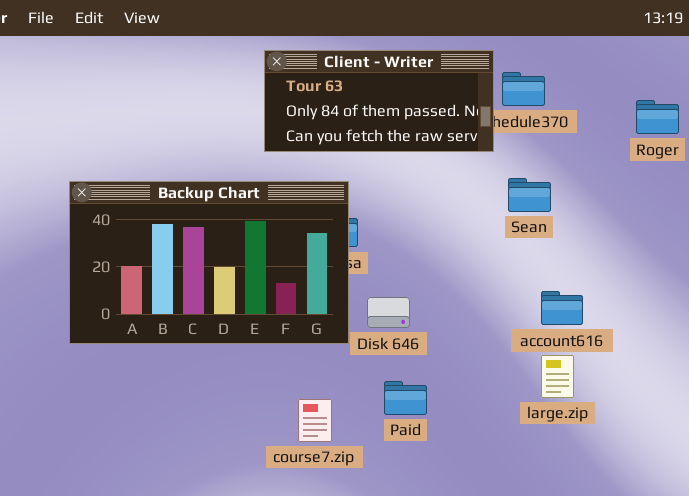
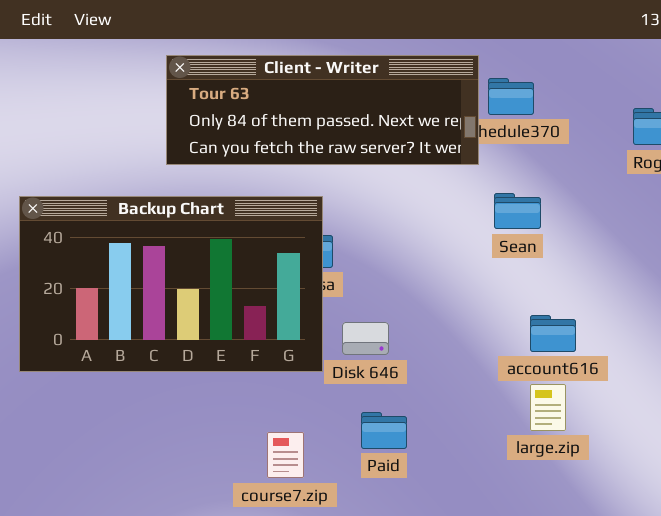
Client - Writer: [264,50,494,152] -> [166,55,479,165], resized

